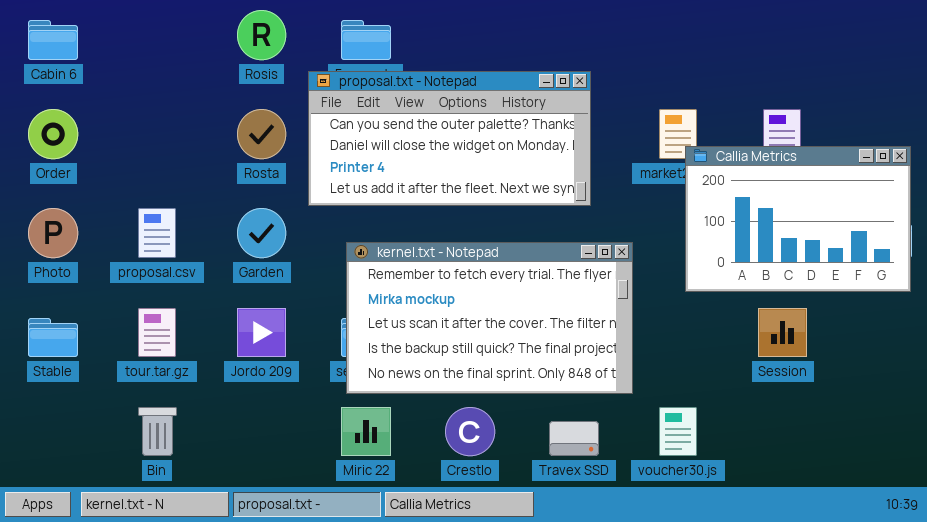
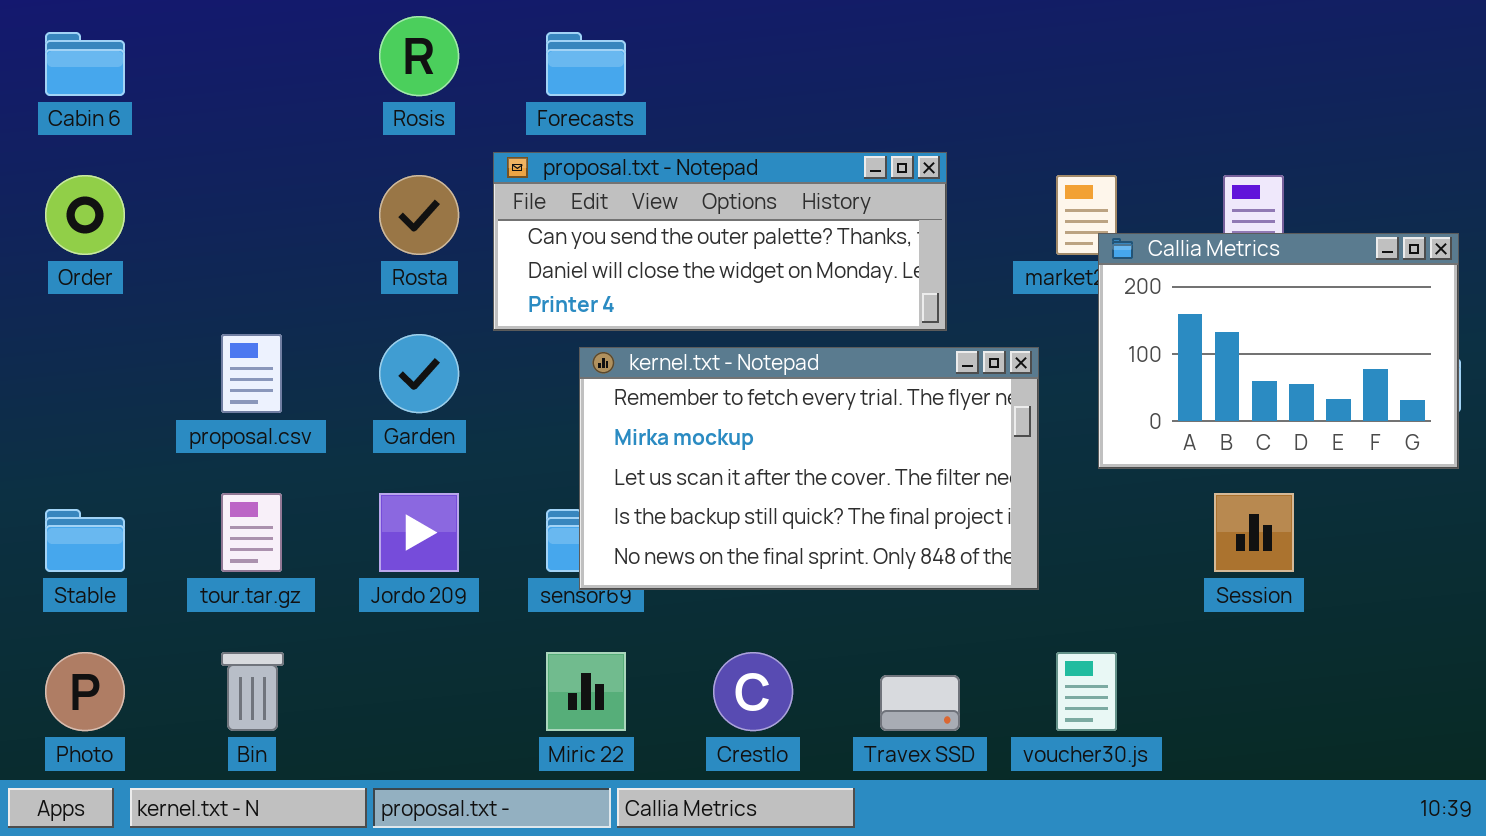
proposal.txt - Notepad: [308,71,591,206] -> [493,152,947,331], resized
Photo: [28,208,78,258] -> [45,652,125,731], moved
kernel.txt - Notepad: [346,242,633,394] -> [579,347,1039,590], moved

